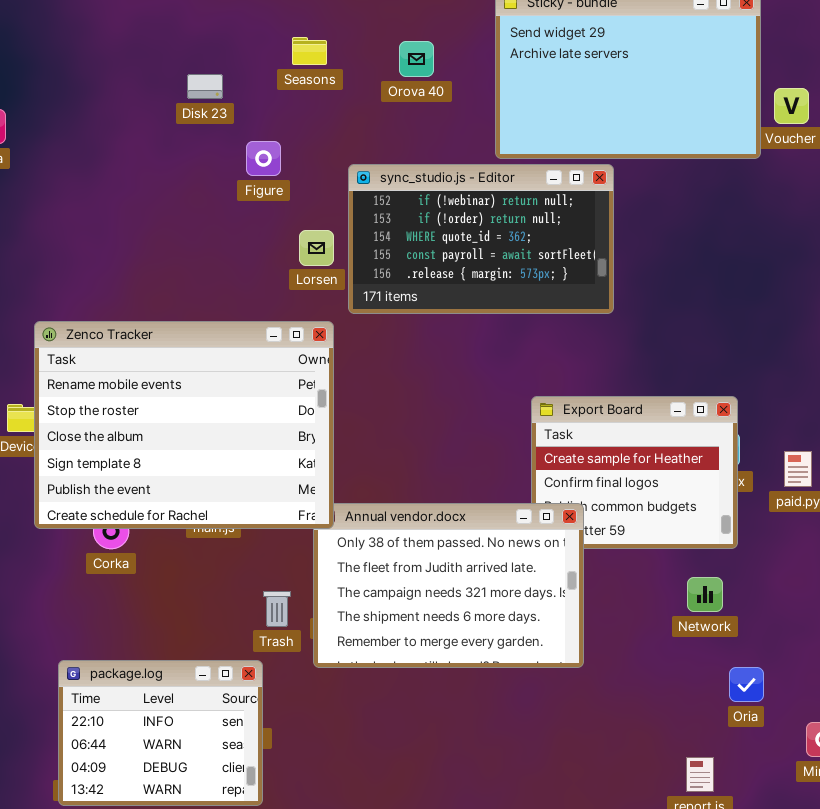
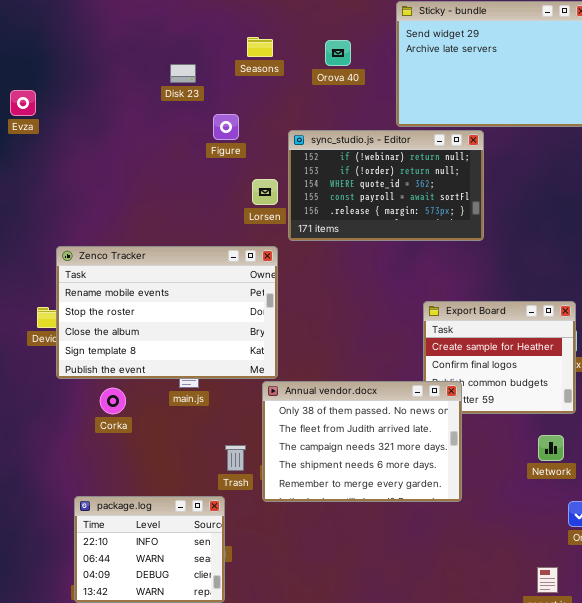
Zenco Tracker: [34,321,334,529] -> [56,246,278,379], resized

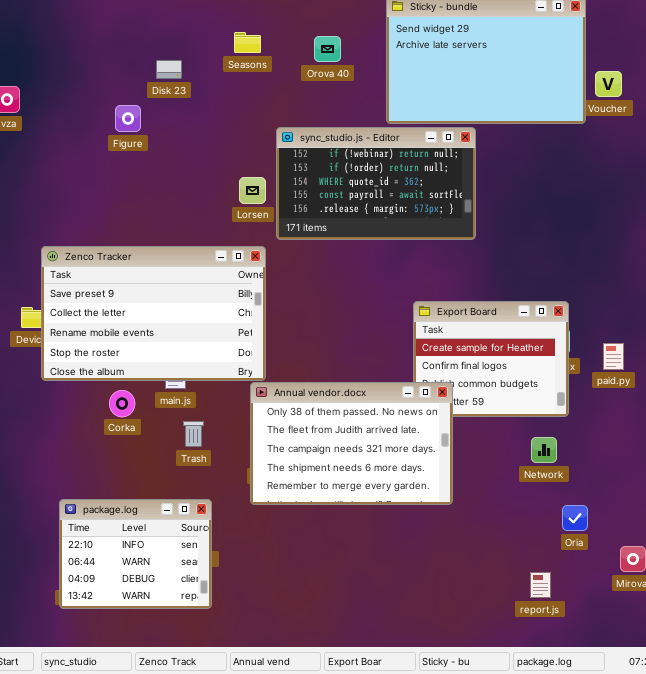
Figure: [213,114,239,140] -> [115,105,141,132], moved
Zenco Tracker: [56,246,278,379] -> [41,246,266,381], scrolled up 2 rows
Corka: [100,388,126,414] -> [109,390,135,417], moved
Trash: [225,445,246,471] -> [183,421,204,447], moved

